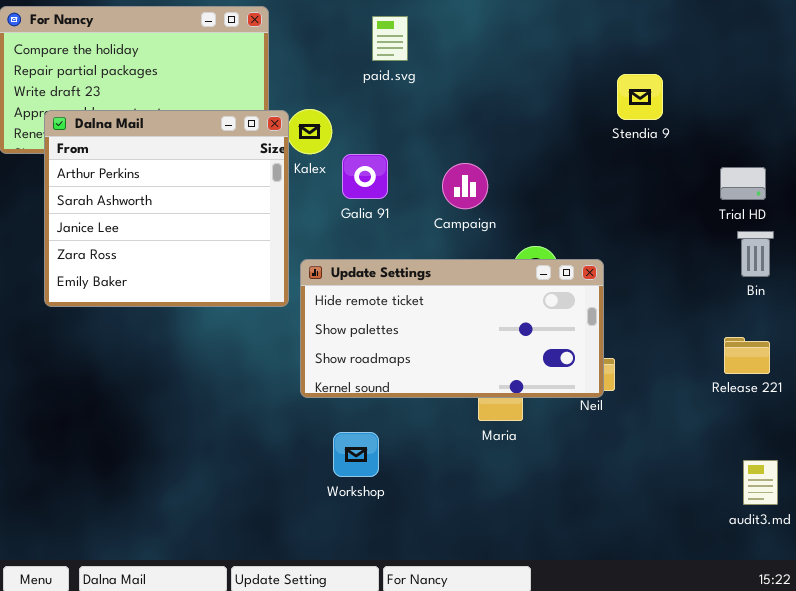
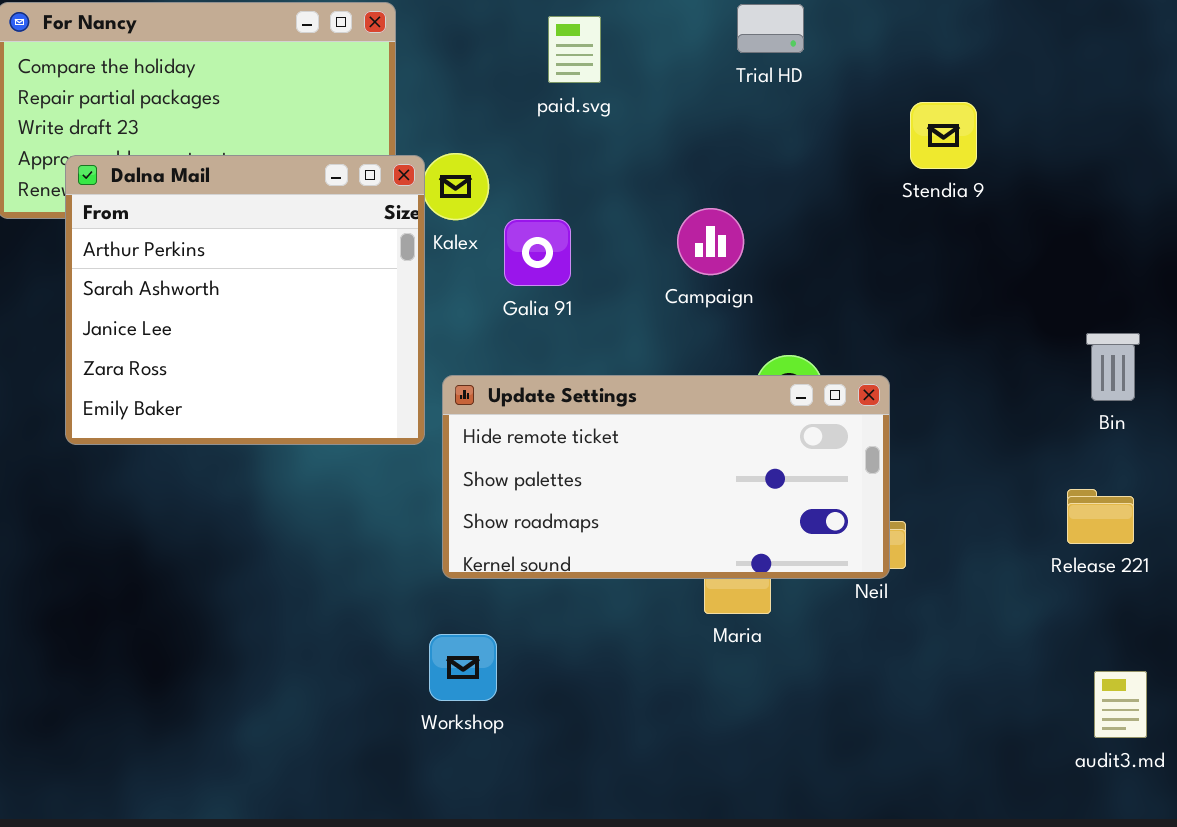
Campaign: [442,163,488,209] -> [677,208,744,275], moved
Trial HD: [720,167,766,200] -> [737,4,804,53], moved
Workshop: [333,432,379,477] -> [429,634,497,701], moved

